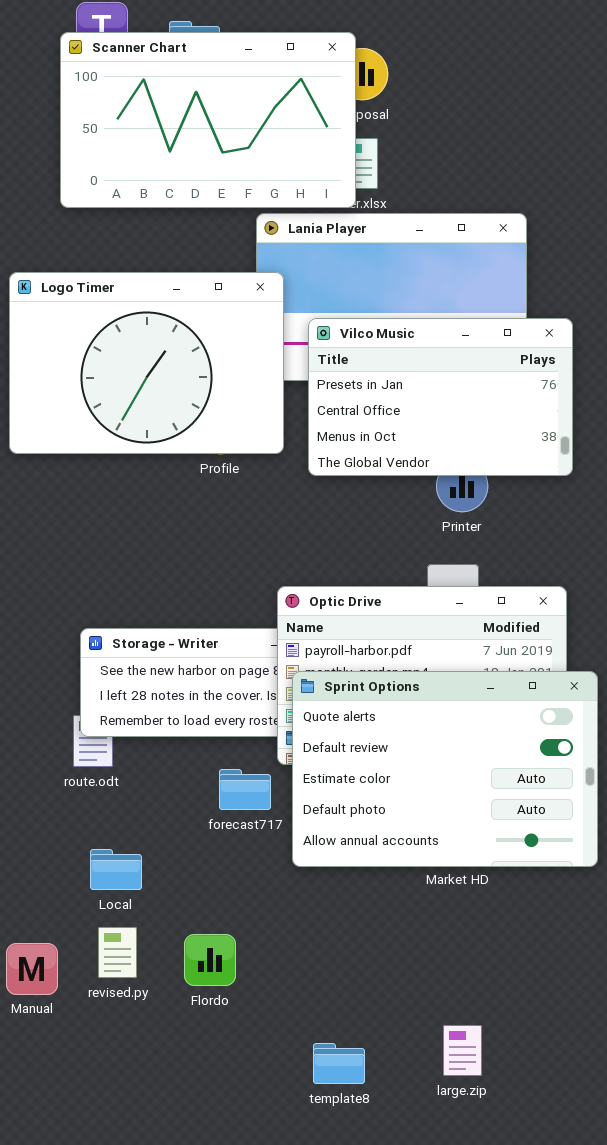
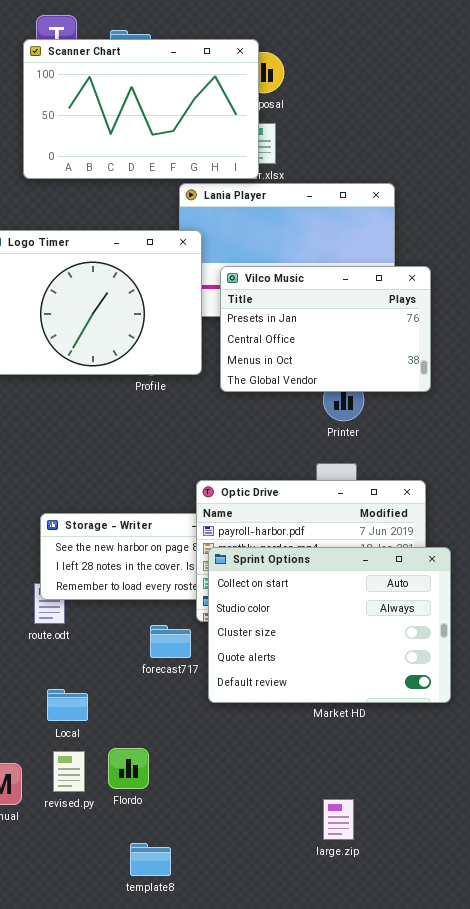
Sprint Options: [292,671,598,867] -> [208,547,451,703], scrolled up 3 rows
Flordo: [184,934,236,986] -> [108,748,149,789], moved
large.zip: [443,1025,482,1076] -> [323,799,354,840], moved
template8: [313,1043,365,1084] -> [130,843,171,876], moved

